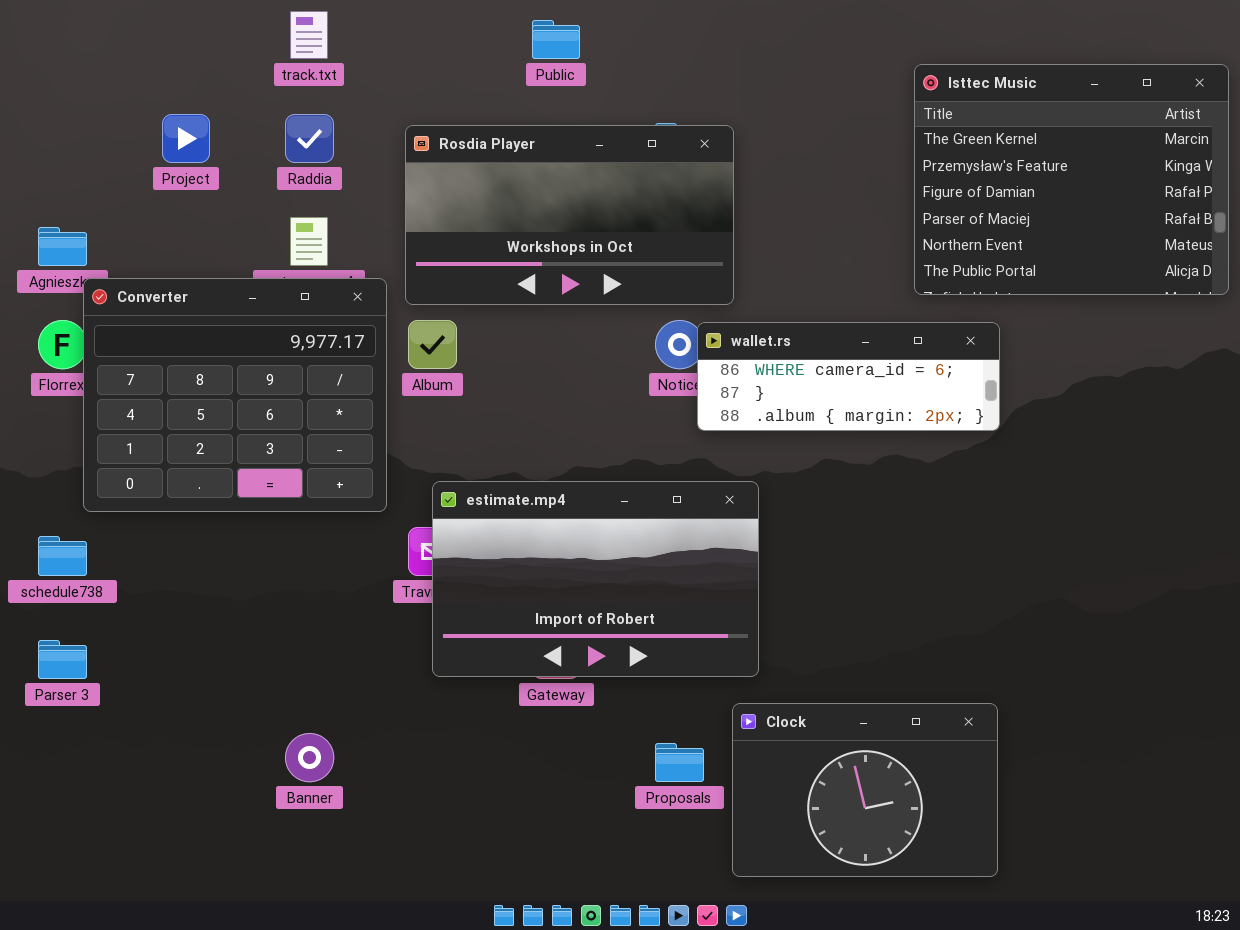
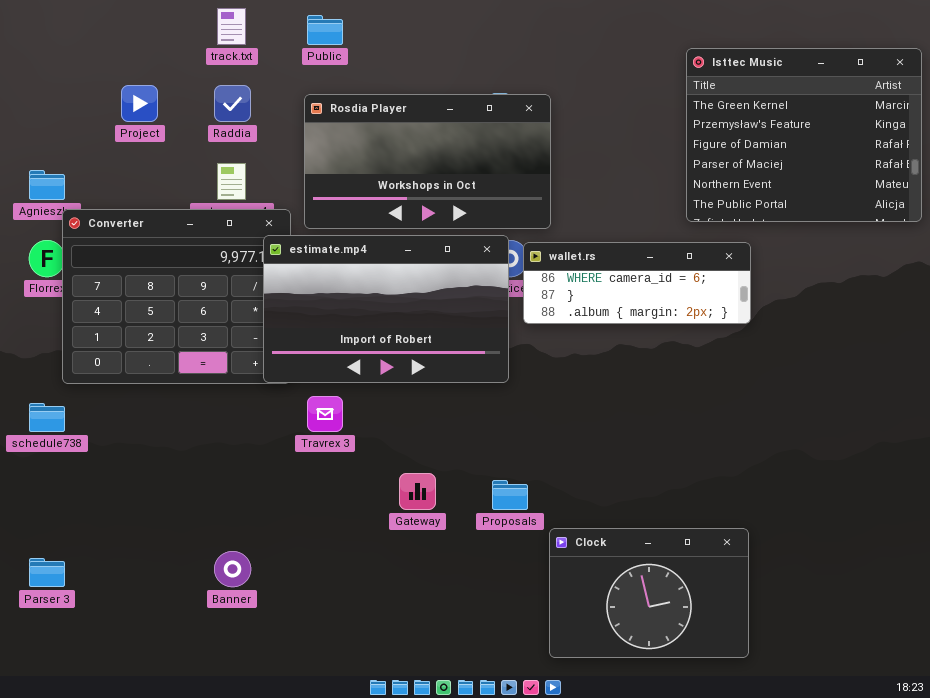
Public: [532,20,580,59] -> [307,15,343,45], moved
estimate.mp4: [432,481,759,677] -> [263,235,509,383], moved
Parser 3: [38,640,87,679] -> [29,558,65,587], moved
Proposals: [655,743,704,782] -> [492,480,528,510], moved

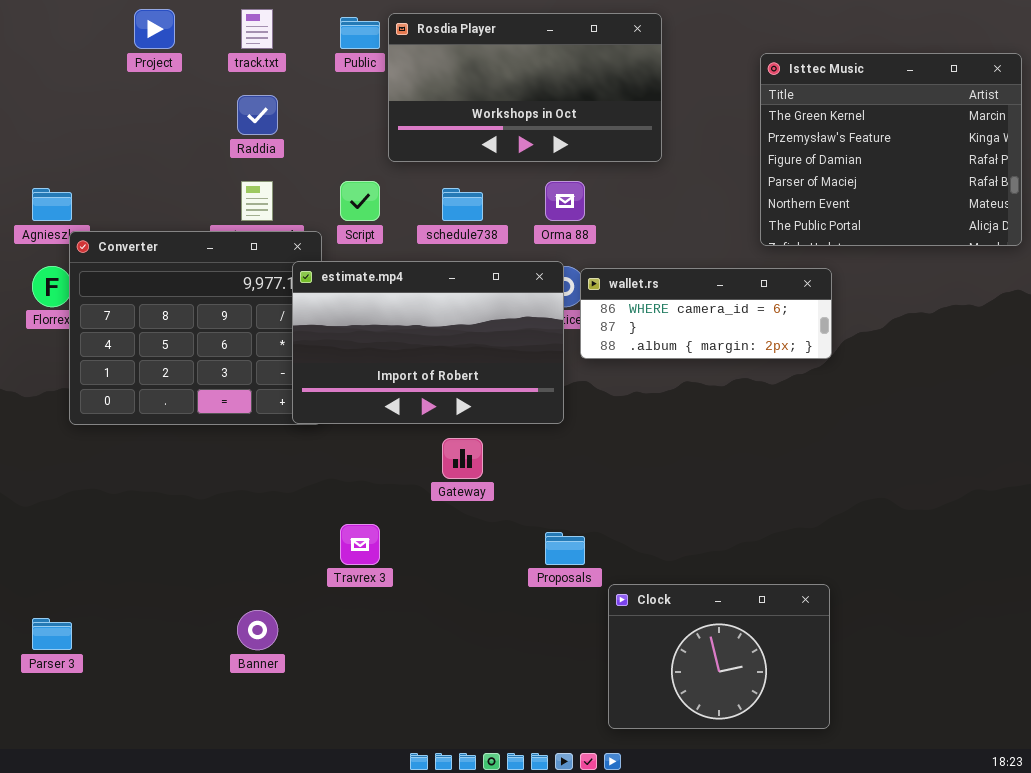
Project: [121,85,158,122] -> [134,9,175,49], moved
Rosdia Player: [304,94,551,229] -> [388,13,662,162], moved
Travrex 3: [307,396,343,432] -> [340,524,380,565], moved
schedule738: [29,403,65,432] -> [442,188,483,221], moved
Gateway: [399,473,436,510] -> [442,438,483,479], moved

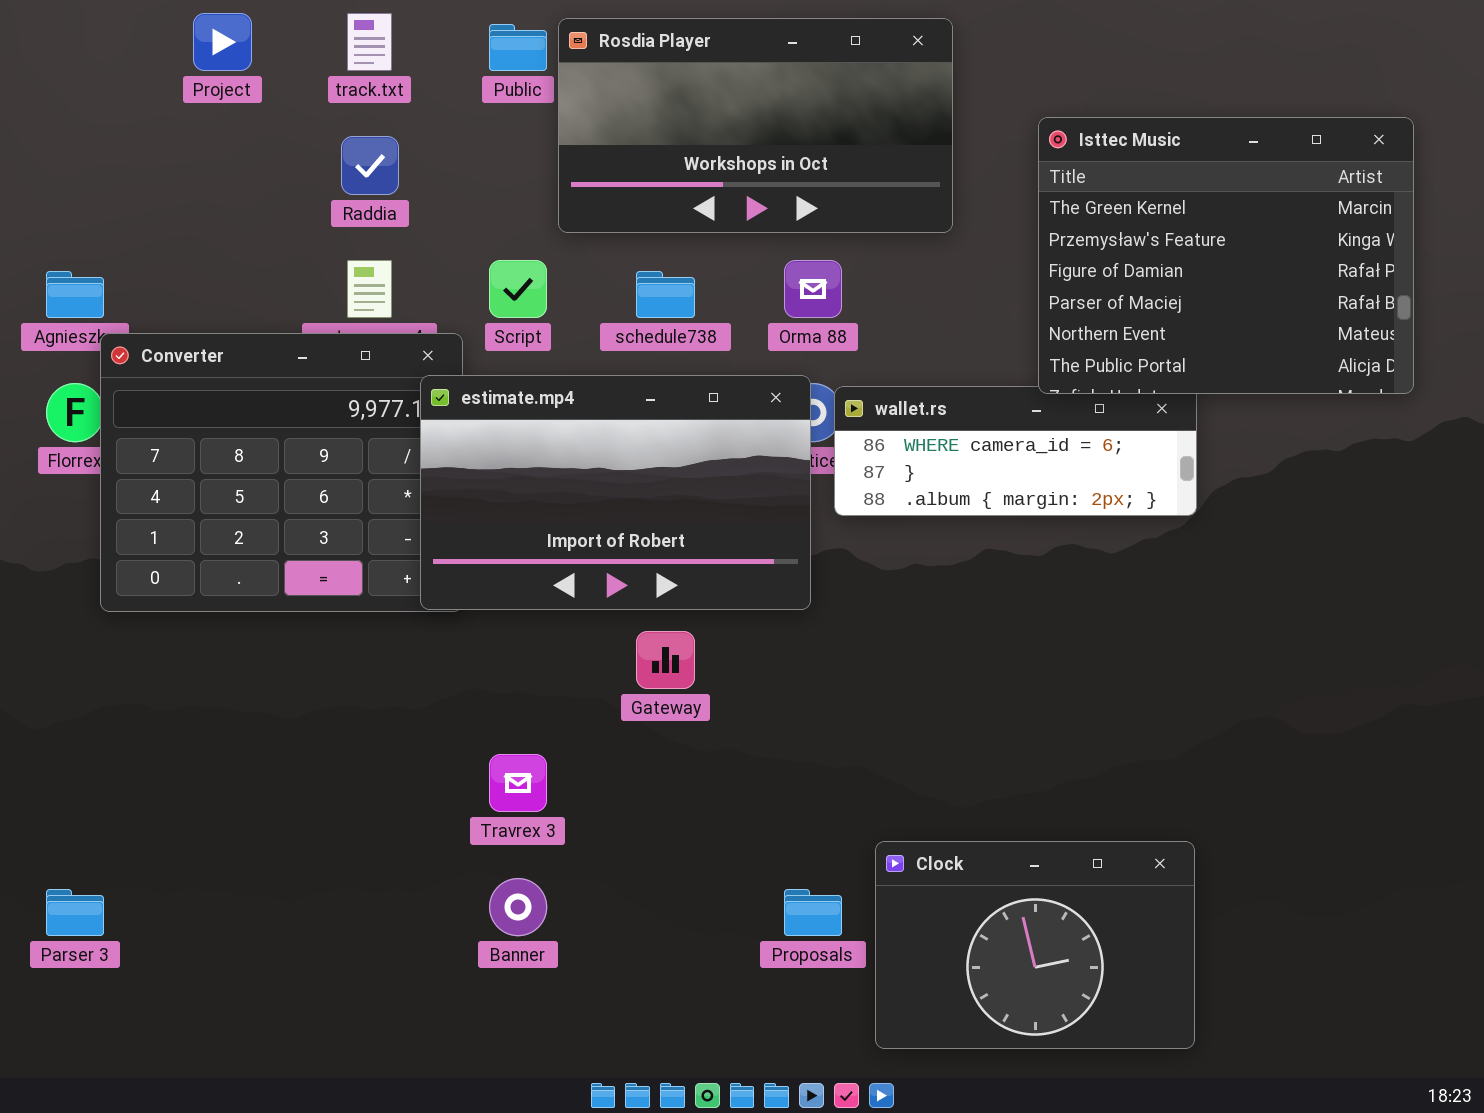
Isttec Music: [760,53,1022,246] -> [1038,117,1414,394], moved
Proposals: [545,532,585,565] -> [784,889,842,936], moved
Banner: [237,610,278,650] -> [489,878,547,936], moved

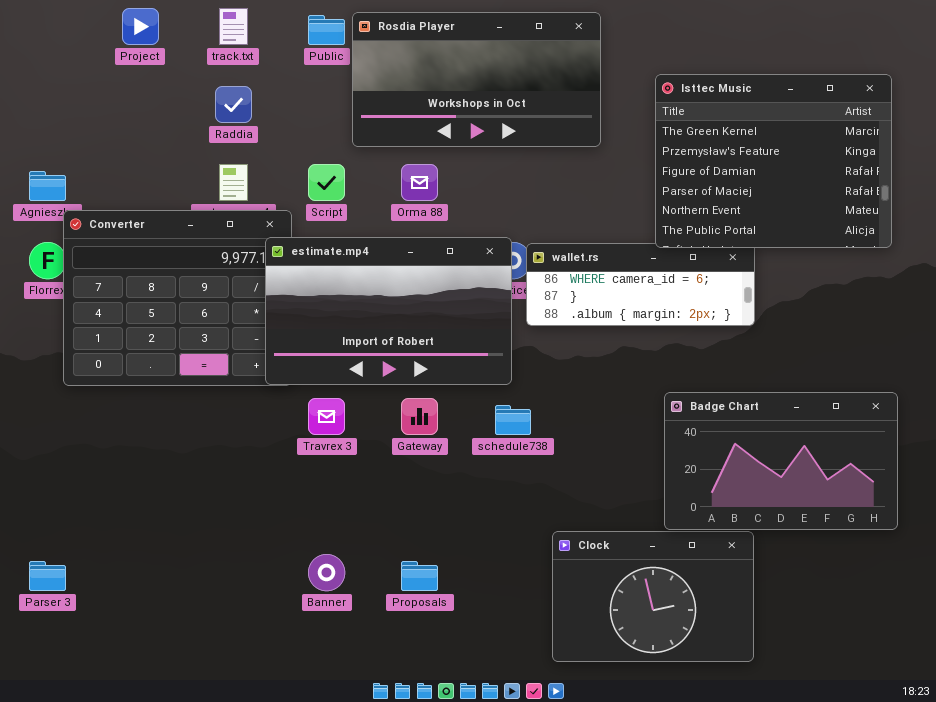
Orma 88: [784,260,842,318] -> [401,164,438,201], moved
schedule738: [636,271,695,318] -> [495,405,531,435], moved
Badge Chart: none -> [664,392,898,530], opened
Travrex 3: [489,754,547,812] -> [308,398,345,435], moved
Proposals: [784,889,842,936] -> [401,561,438,591], moved

